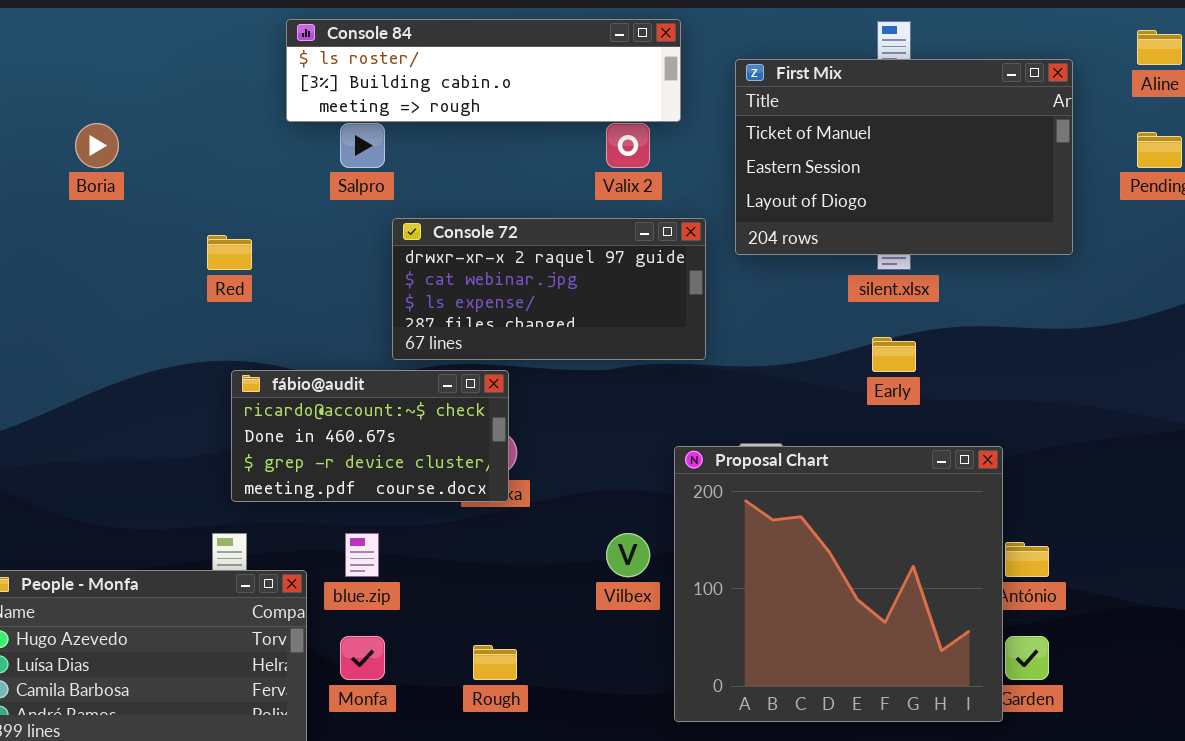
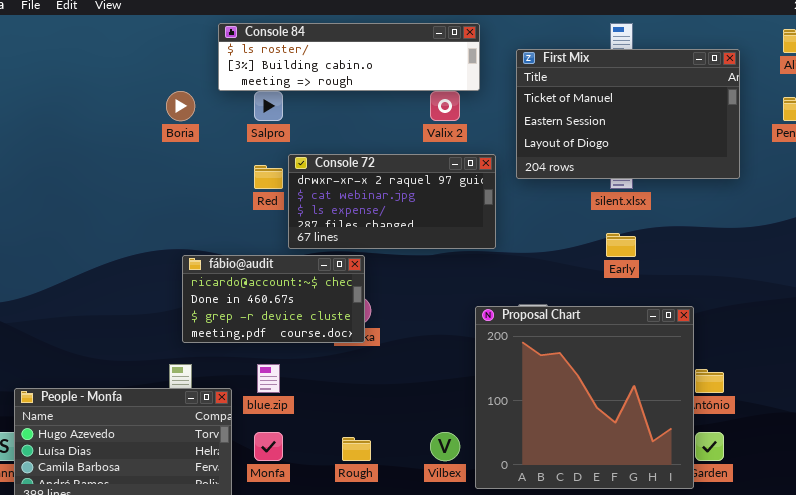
Boria: [75,123,119,168] -> [166,91,195,121], moved
Red: [207,235,252,270] -> [254,165,283,189], moved
Vilbex: [606,533,650,577] -> [430,432,460,461], moved

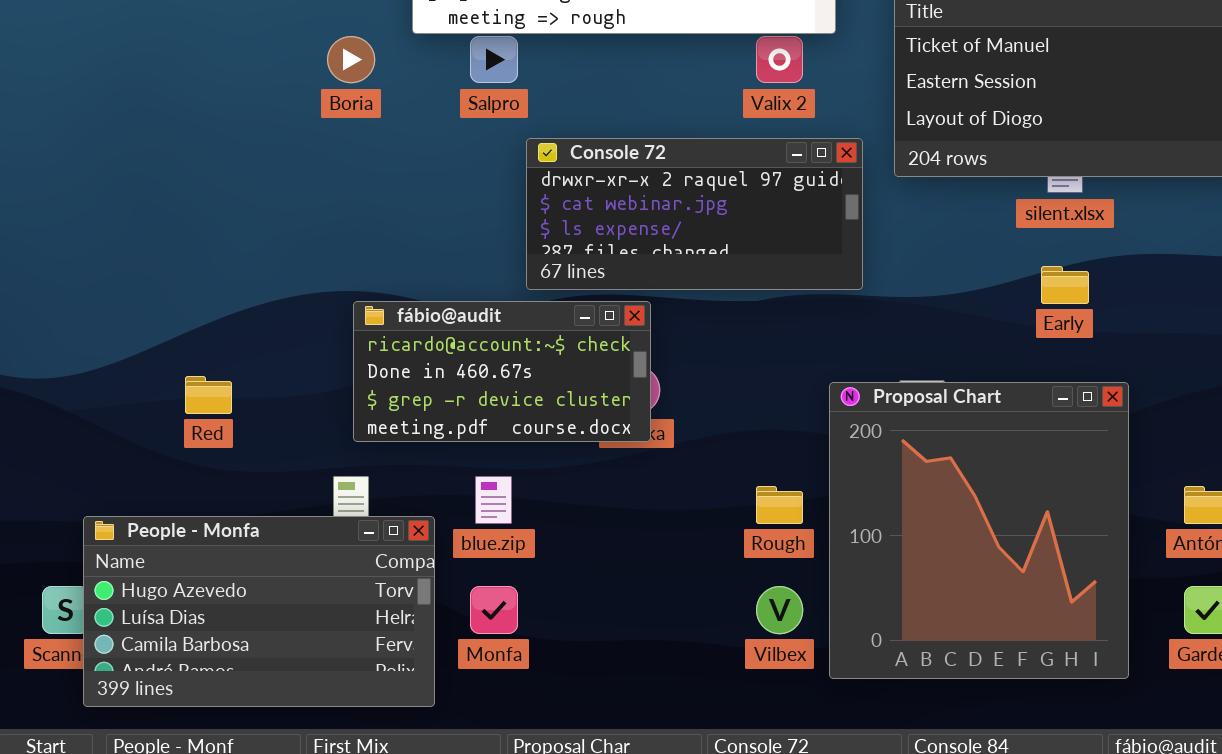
Red: [254,165,283,189] -> [185,376,232,414], moved
Proposal Chart: [475,306,694,489] -> [829,382,1129,679], resized
Rough: [342,437,371,461] -> [756,486,803,524], moved

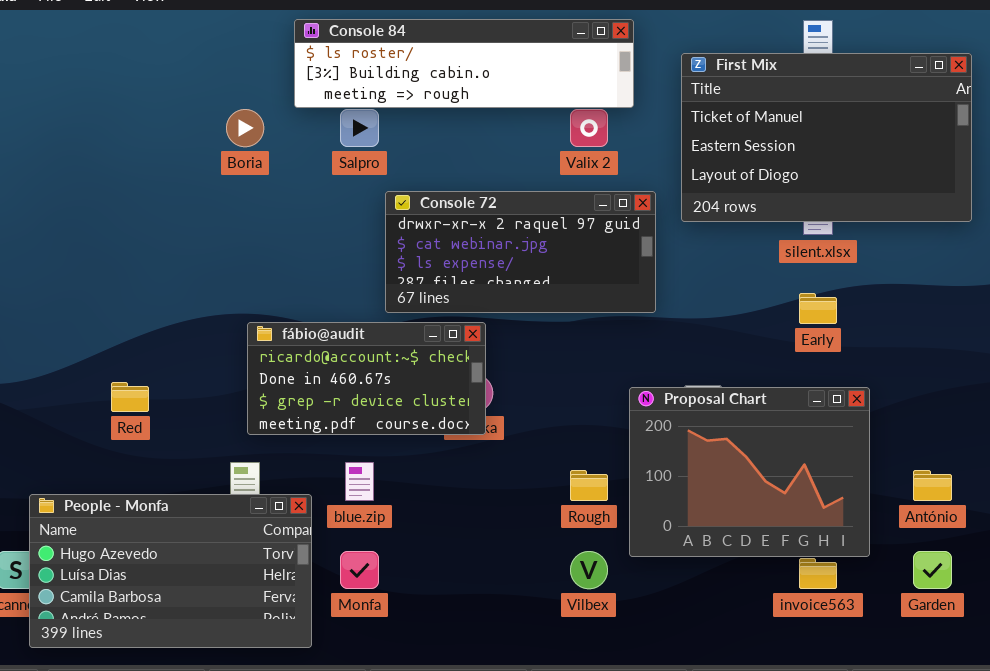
Proposal Chart: [829,382,1129,679] -> [629,387,870,557], resized

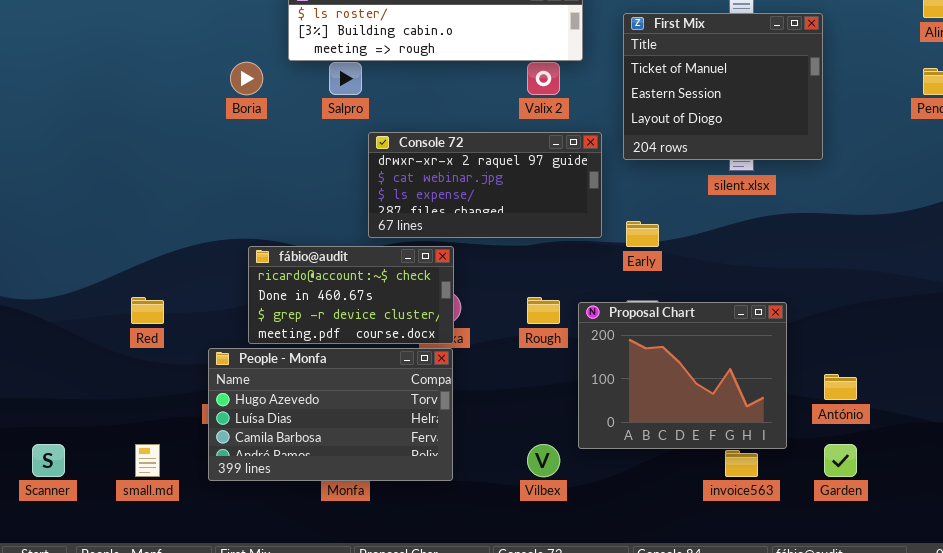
First Mix: [681,53,972,222] -> [623,13,823,160], resized
Early: [799,293,837,324] -> [626,221,659,247], moved
Rough: [570,470,608,501] -> [527,297,560,324], moved
People - Monfa: [29,494,312,648] -> [208,348,453,481], moved

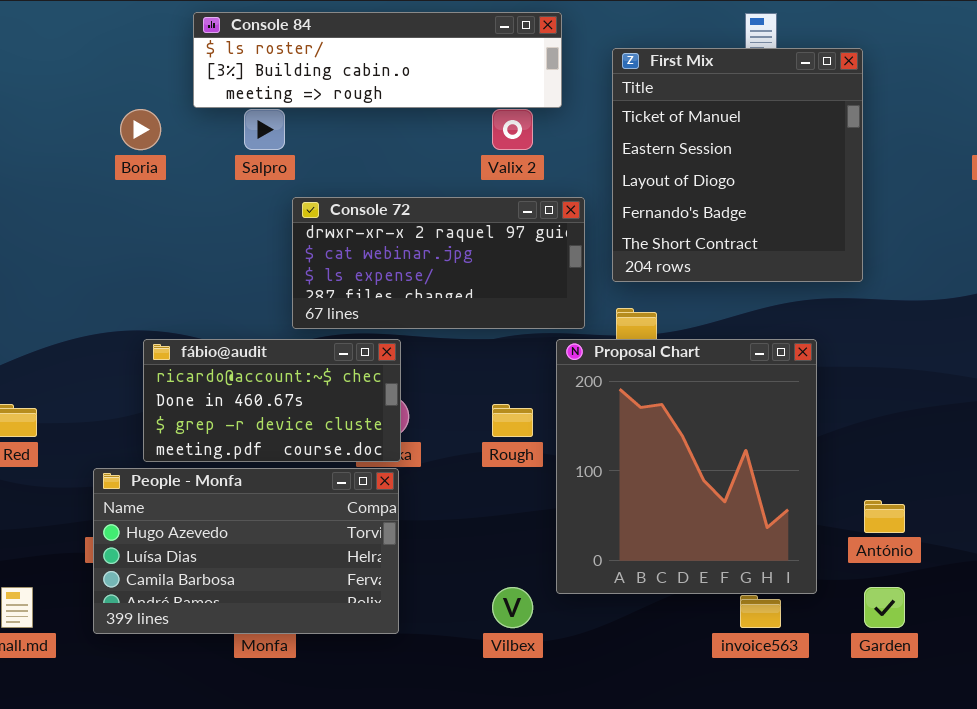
First Mix: [623,13,823,160] -> [612,48,863,282], resized
Proposal Chart: [578,302,787,449] -> [556,339,817,594], resized

